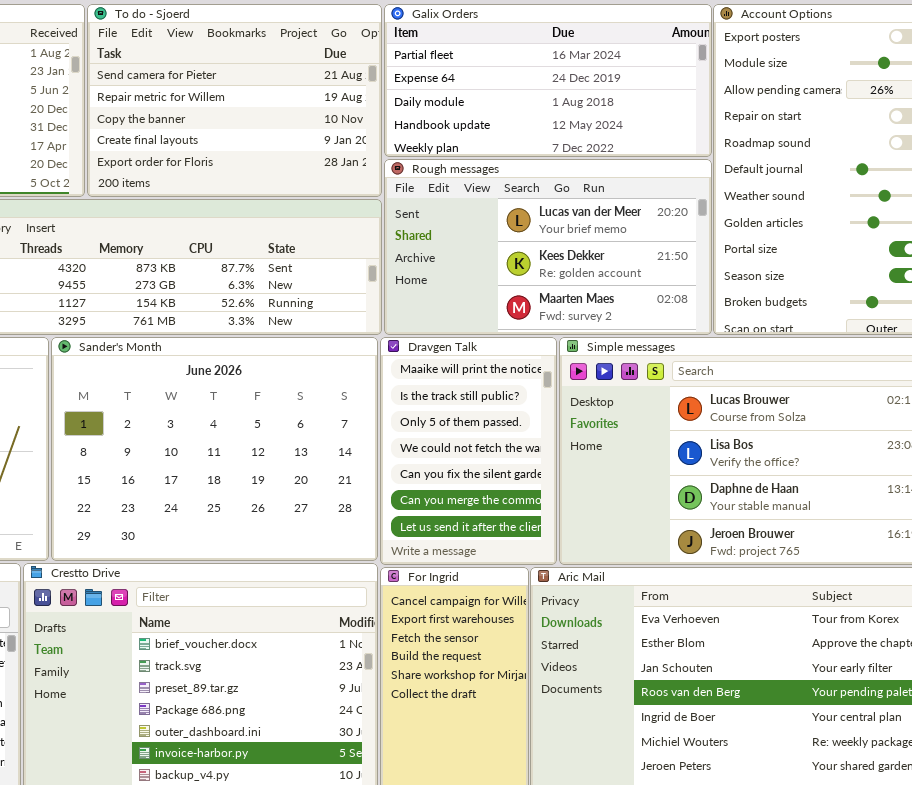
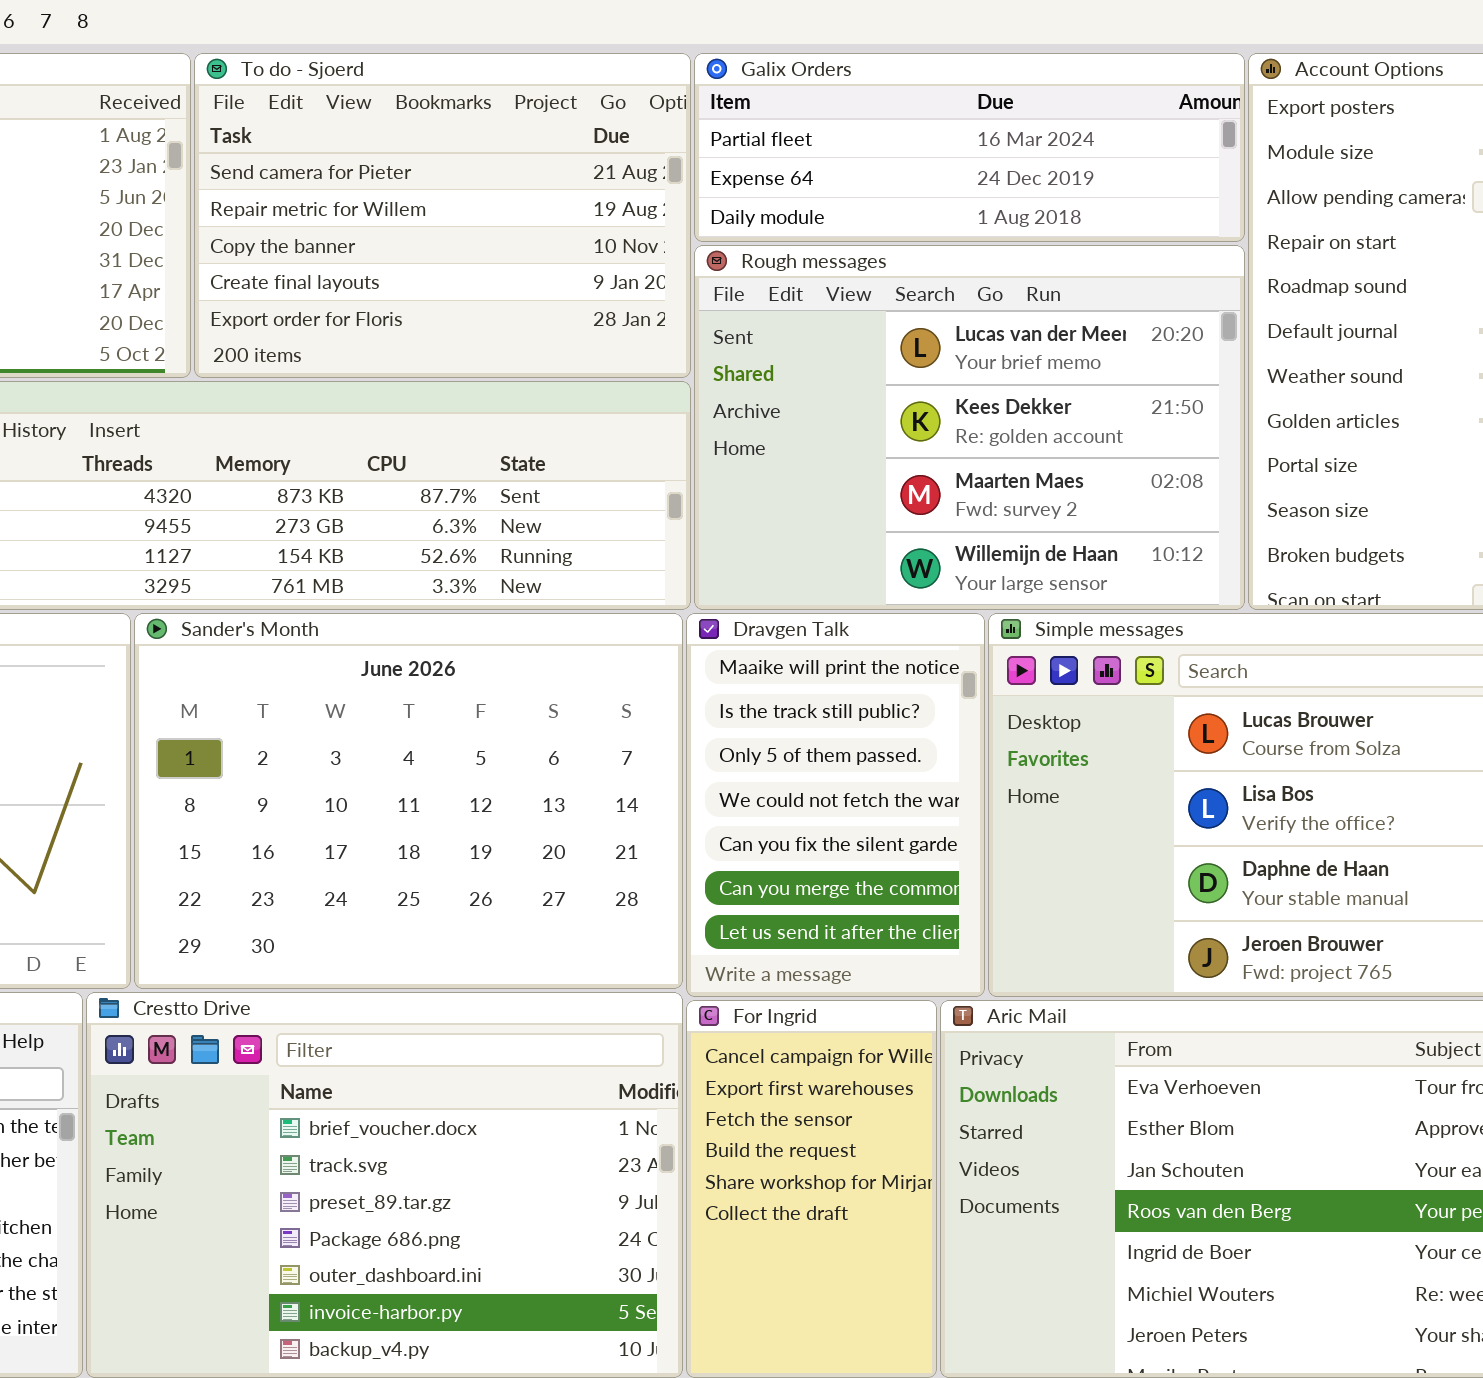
Galix Orders: [384,4,712,157] -> [694,53,1245,242], resized
Rough messages: [384,159,712,335] -> [694,245,1245,610], resized

